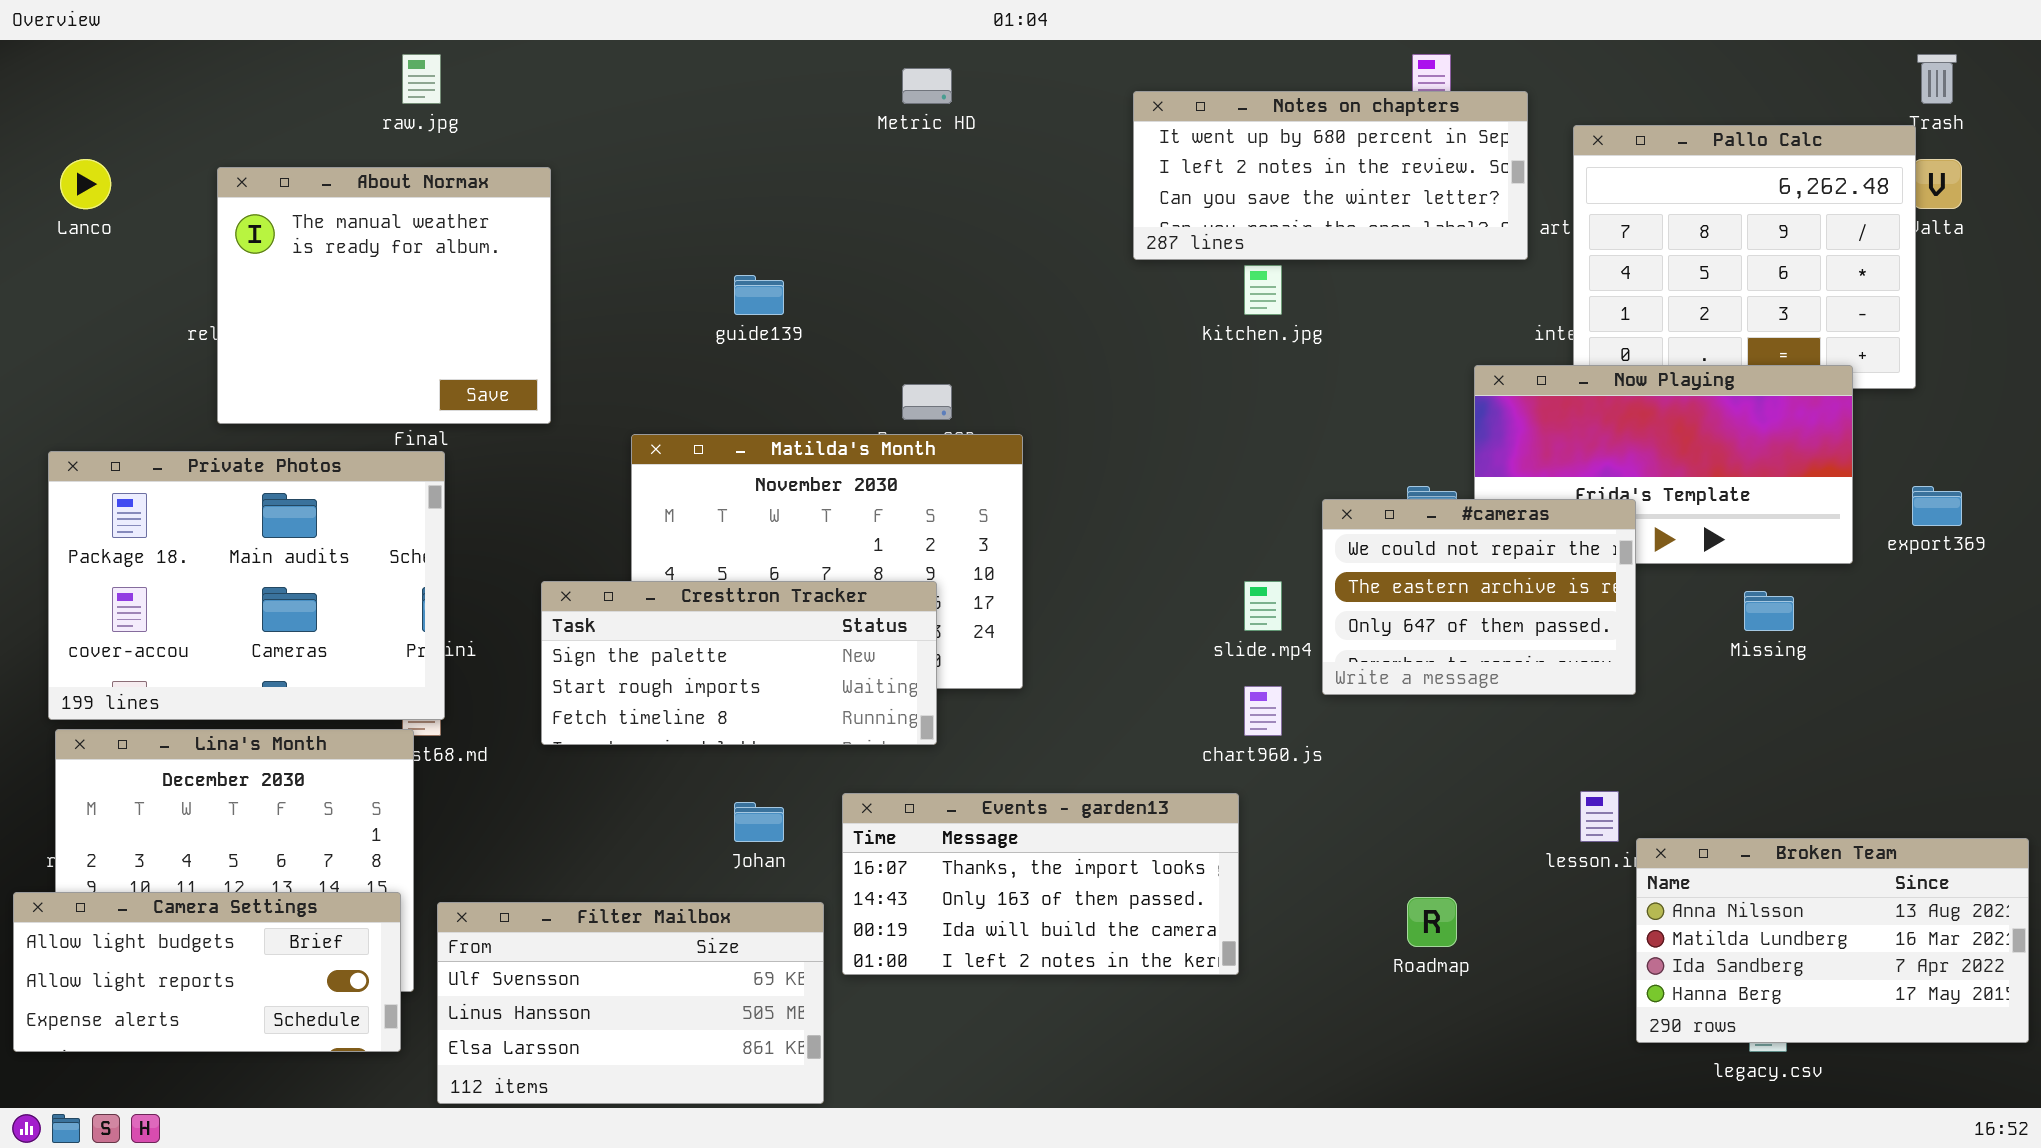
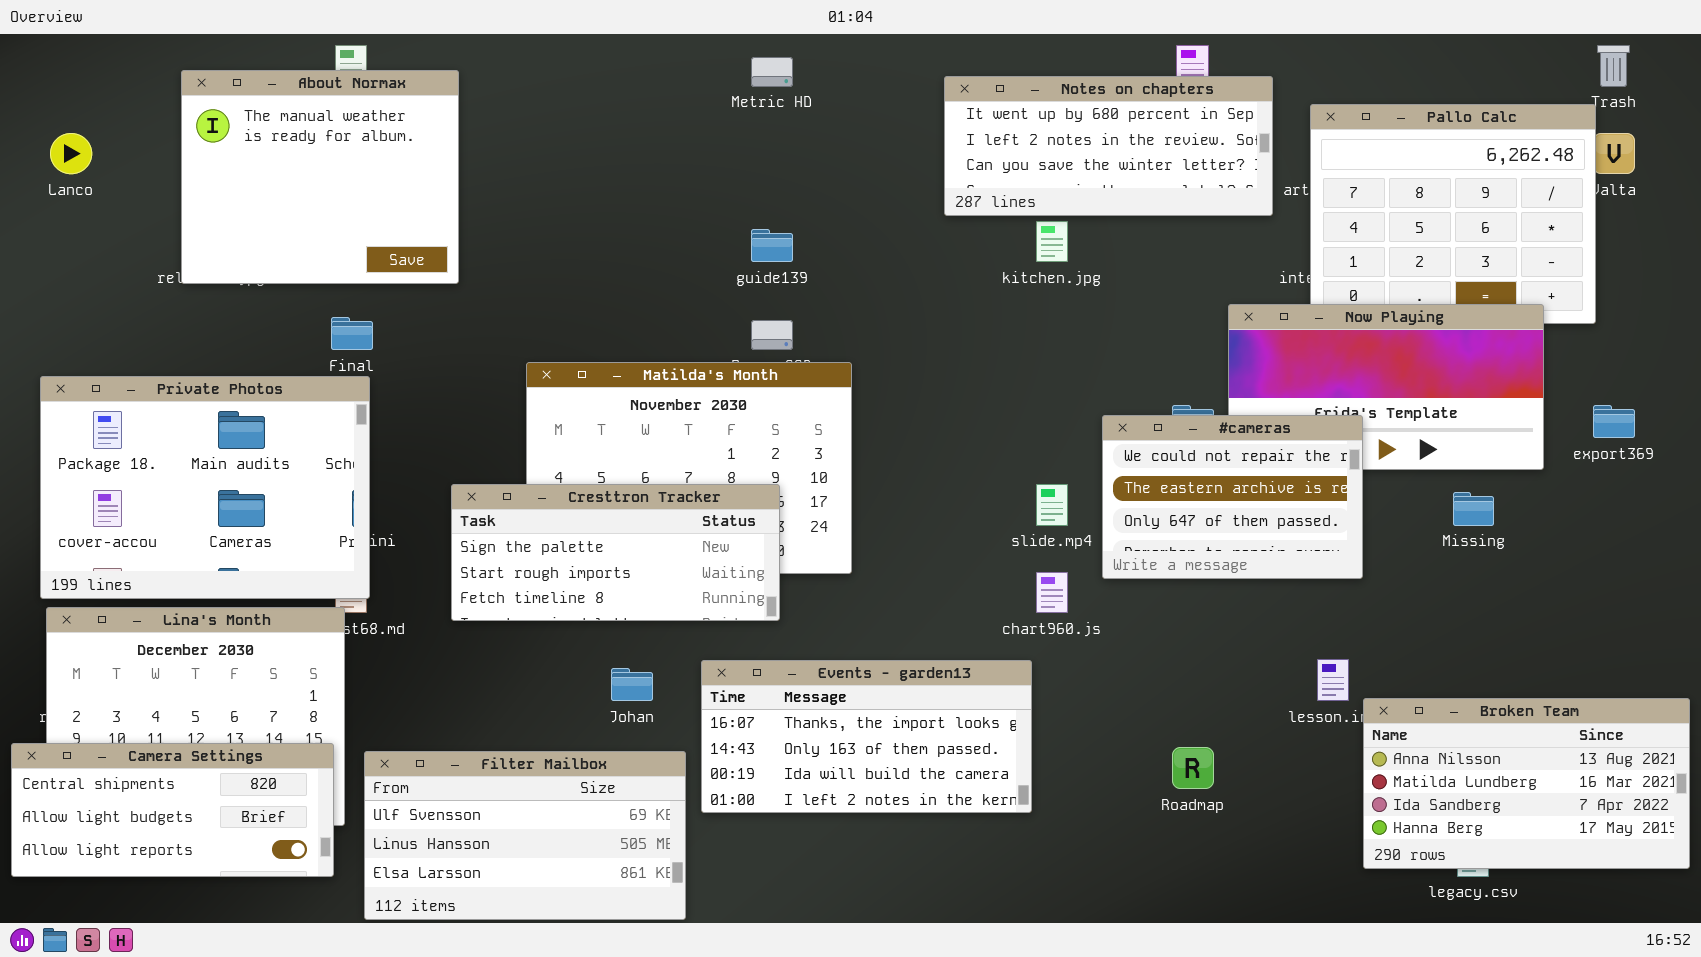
About Normax: [217,167,551,424] -> [181,70,459,284], moved
guide139: [734,275,784,315] -> [751,229,793,262], moved
Camera Settings: [13,892,401,1052] -> [11,743,334,877], scrolled up 1 row

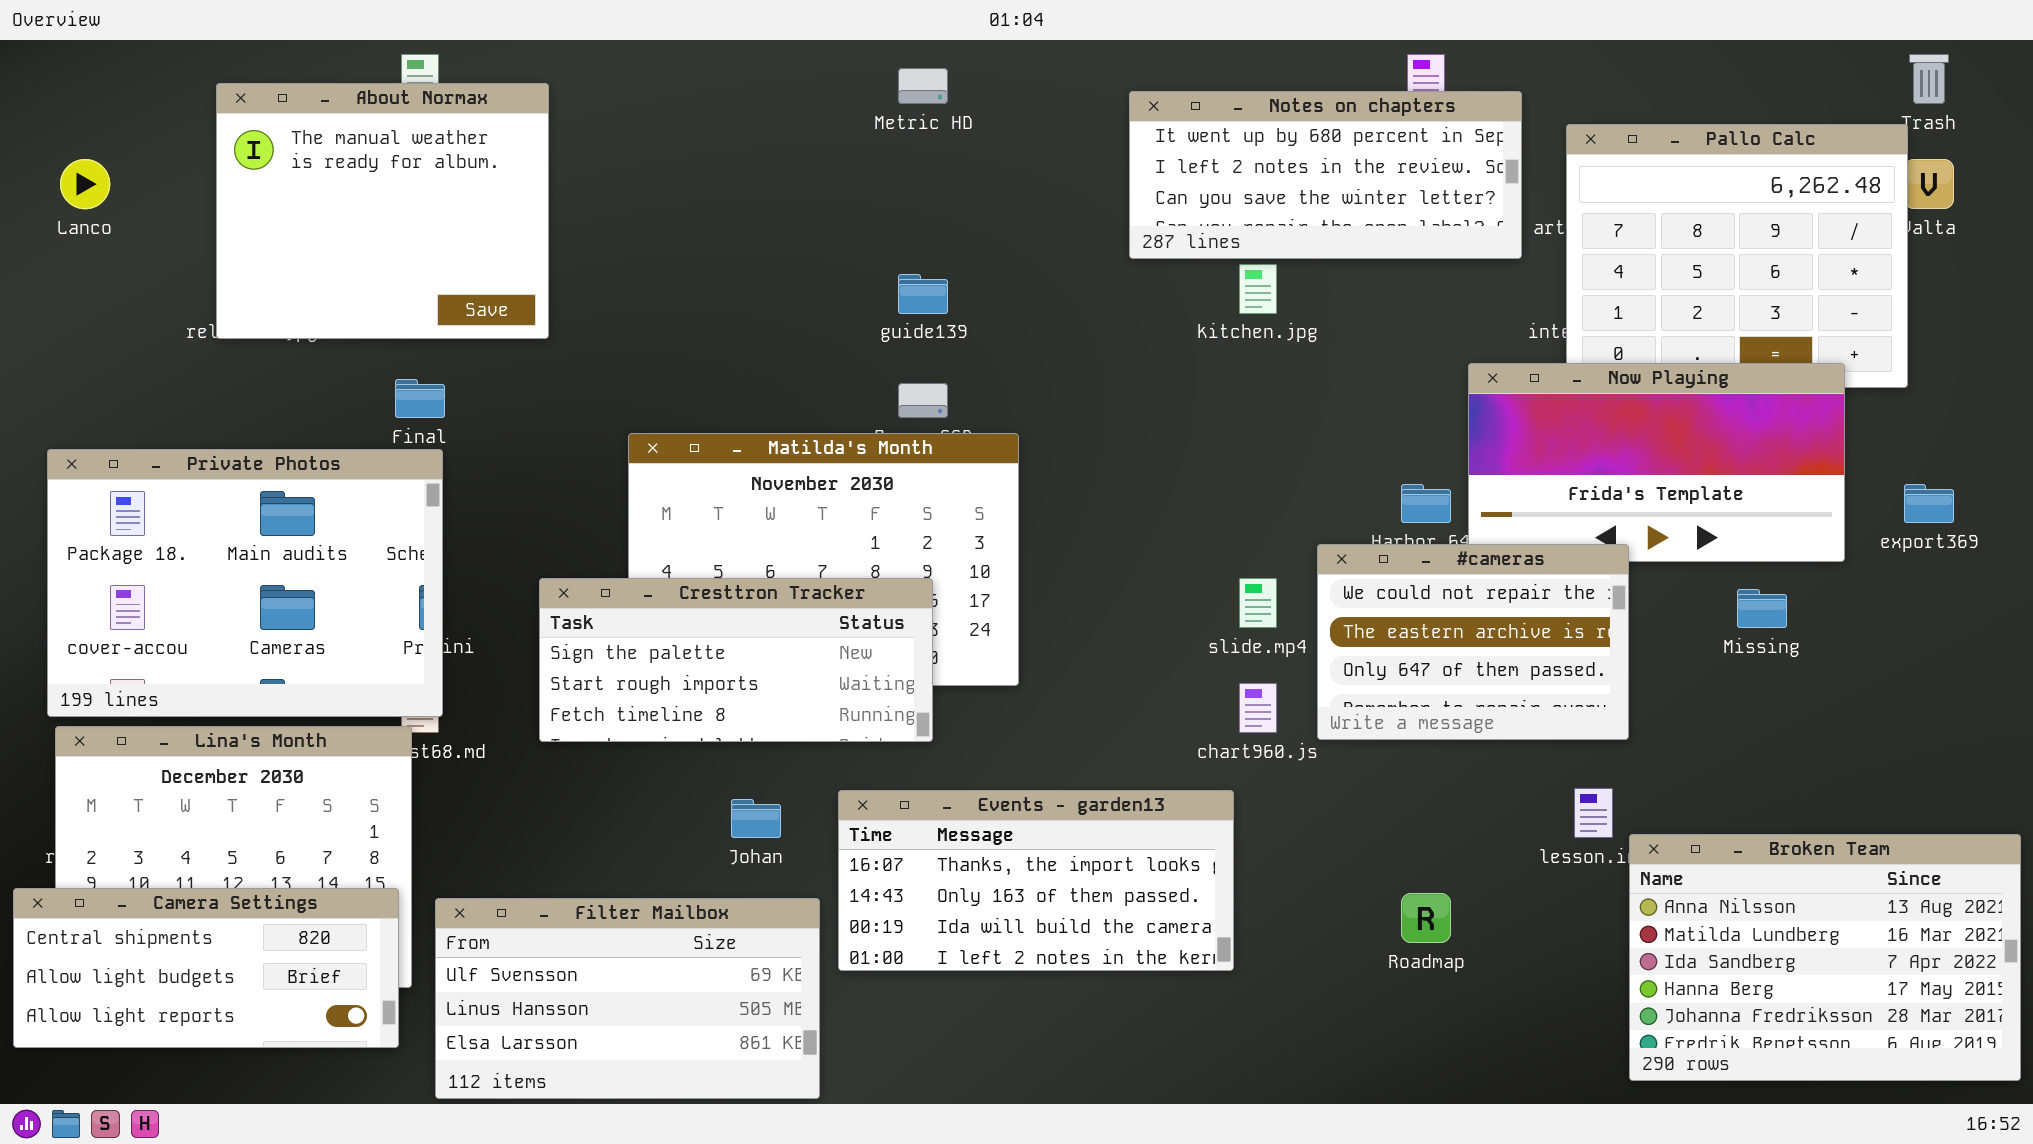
#cameras: [1102,415,1363,579] -> [1317,544,1629,740], moved
Broken Team: [1363,698,1690,869] -> [1629,834,2021,1081], resized

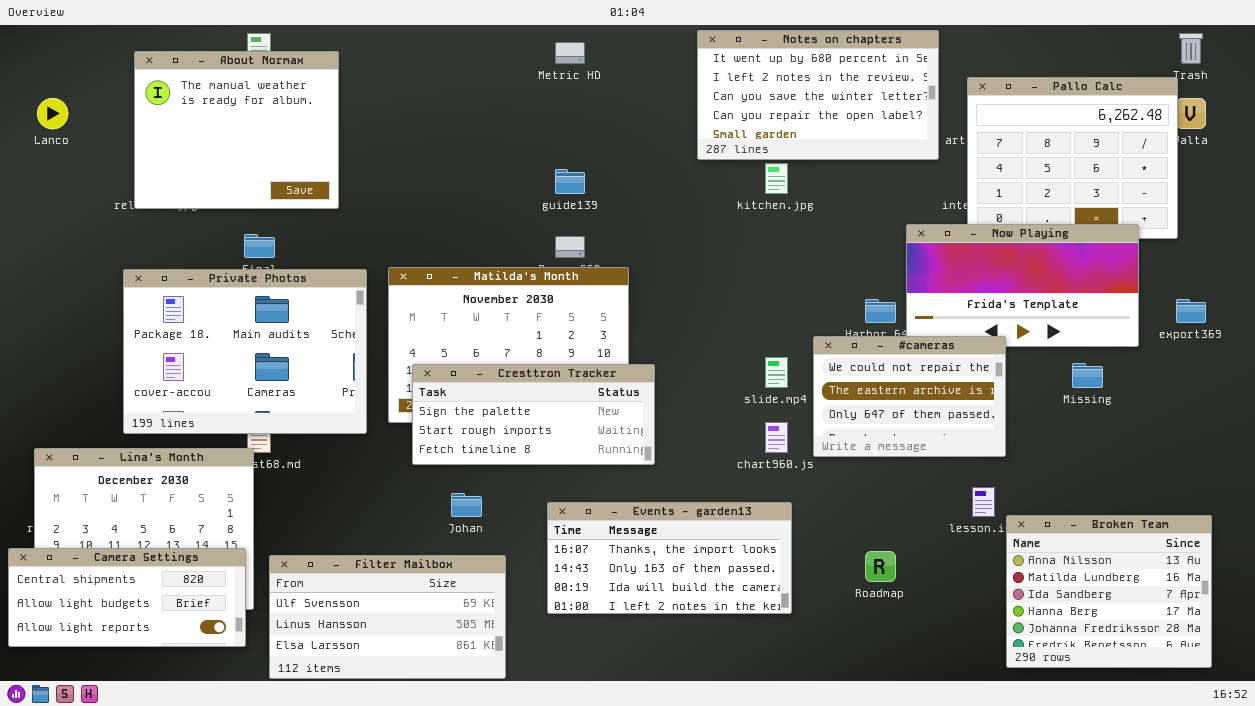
Notes on chapters: [1129,91,1522,259] -> [697,30,939,160], resized
Private Photos: [47,449,443,717] -> [123,269,367,434], moved
Cresttron Tracker: [539,578,933,742] -> [412,364,655,465], moved
Events - garden13: [838,790,1234,971] -> [547,502,792,614], moved
Broken Team: [1629,834,2021,1081] -> [1006,515,1212,668], resized

